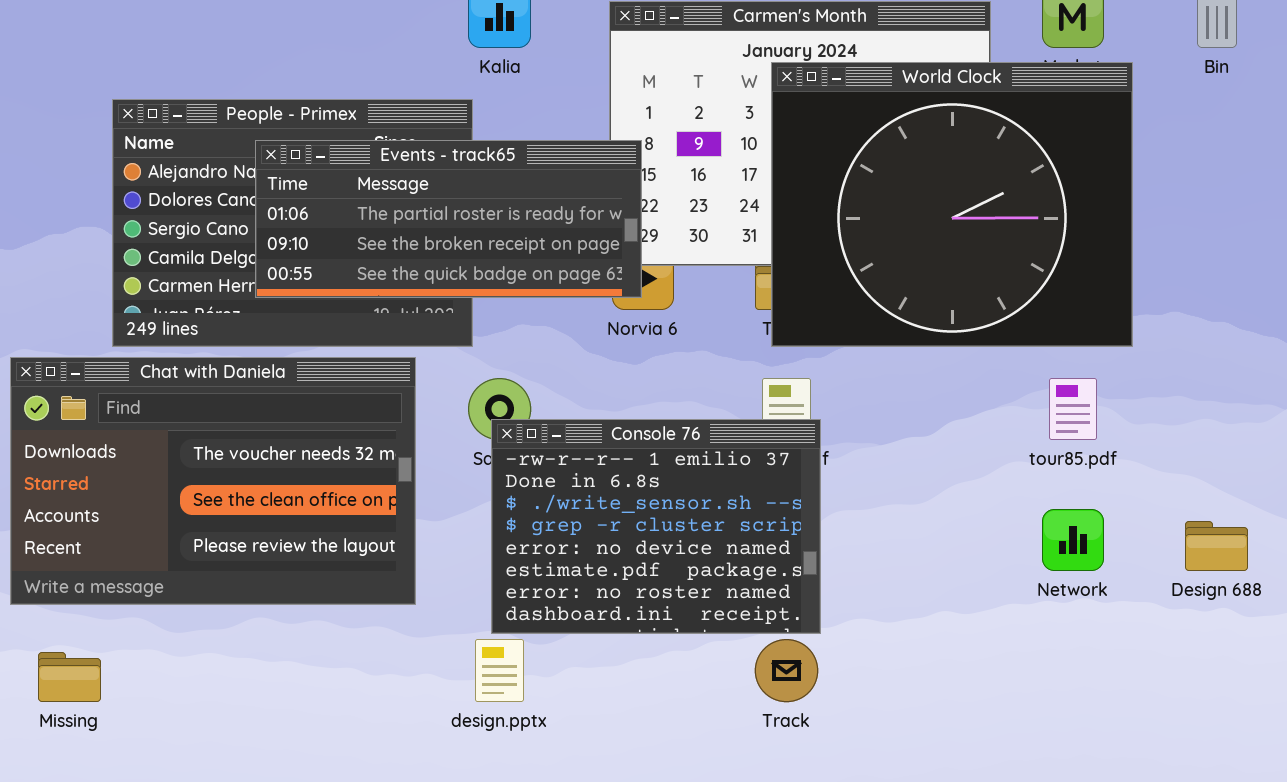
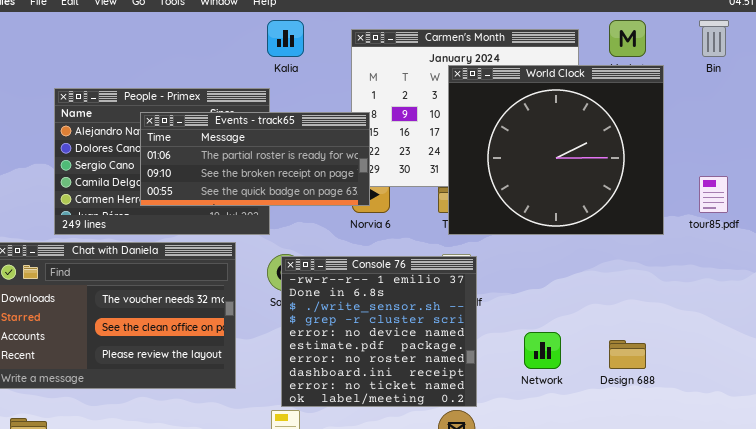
tour85.pdf: [1049,378,1097,440] -> [699,176,728,213], moved
Console 76: [491,419,821,634] -> [281,256,477,407], resized
Network: [1042,509,1104,571] -> [524,332,561,369], moved
Design 688: [1185,521,1248,571] -> [609,340,646,369], moved

